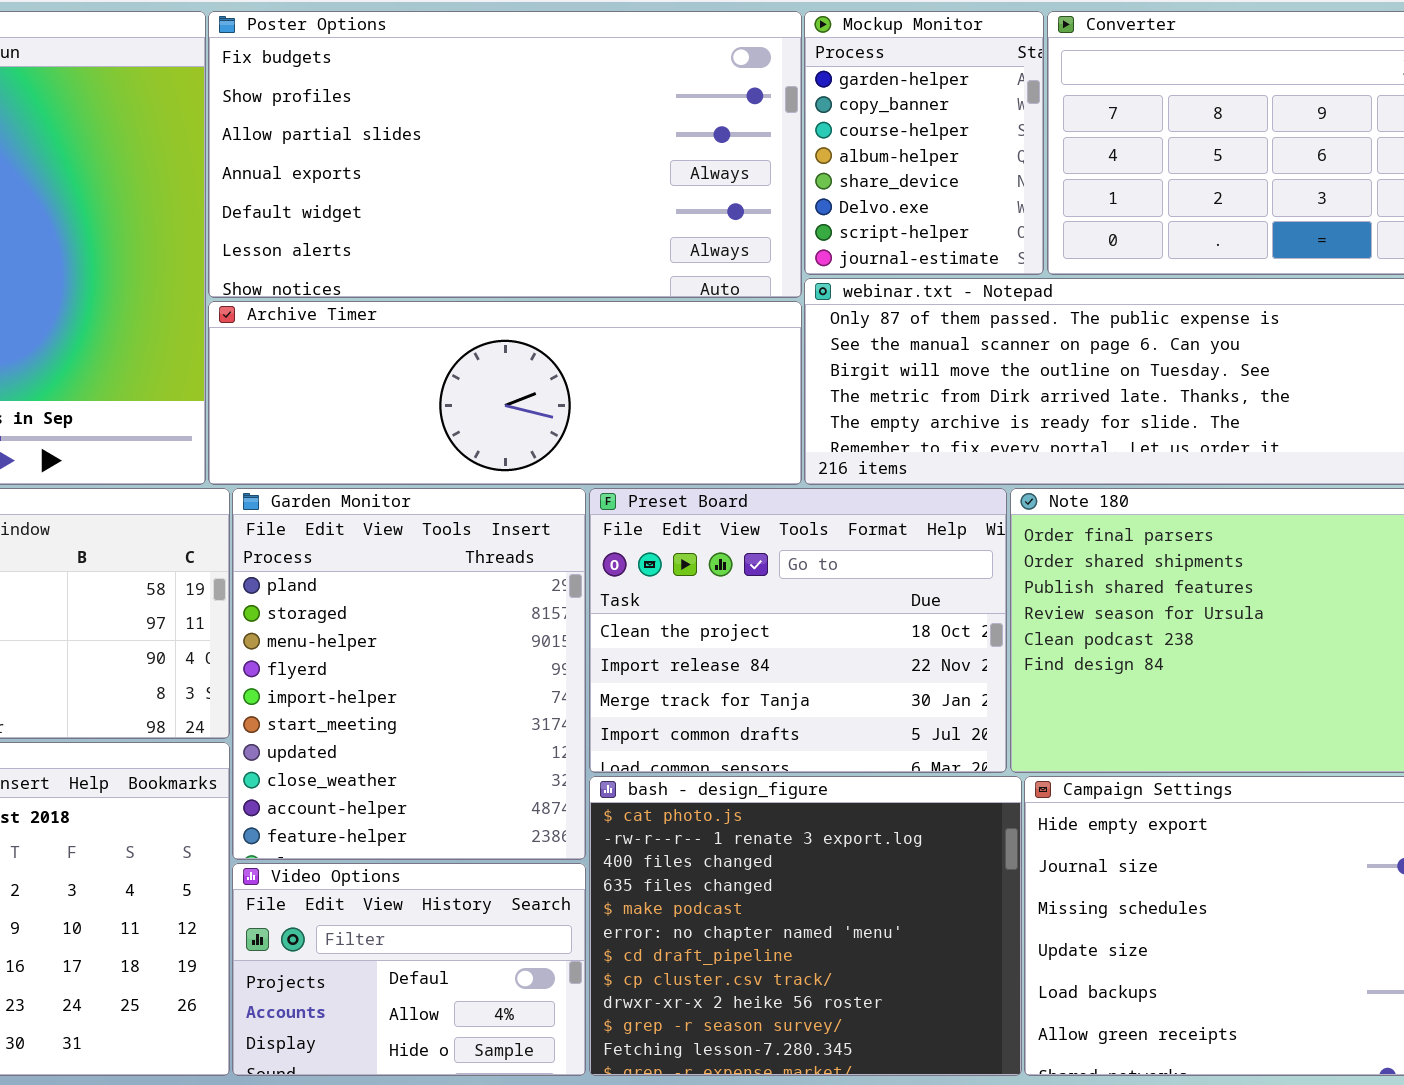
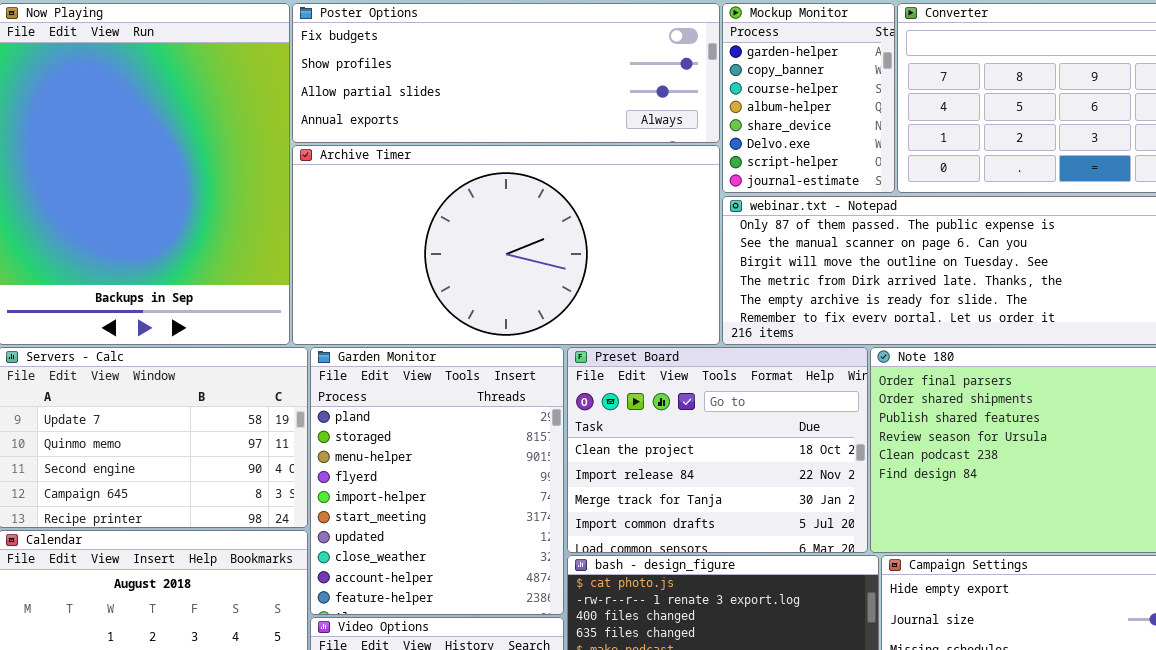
Poster Options: [208,11,802,298] -> [292,3,720,143], resized
Archive Timer: [208,301,802,485] -> [292,145,720,345], resized

